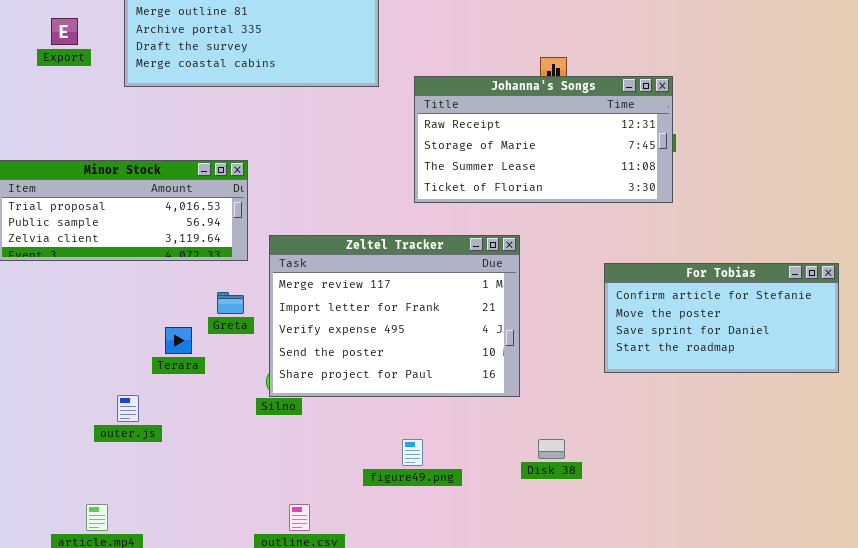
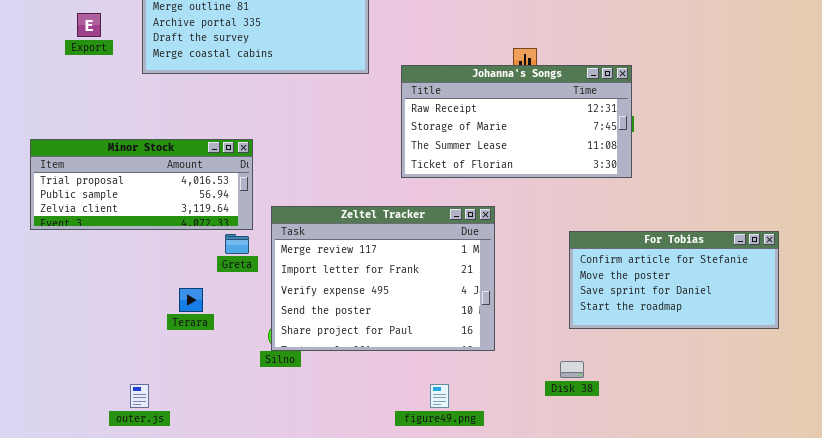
Greta: [217,292,244,314] -> [225,234,249,254], moved
outer.js: [117,395,139,422] -> [130,384,149,408], moved
figure49.png: [402,439,423,466] -> [430,384,449,408], moved
Disk 38: [538,439,565,459] -> [560,361,584,378], moved

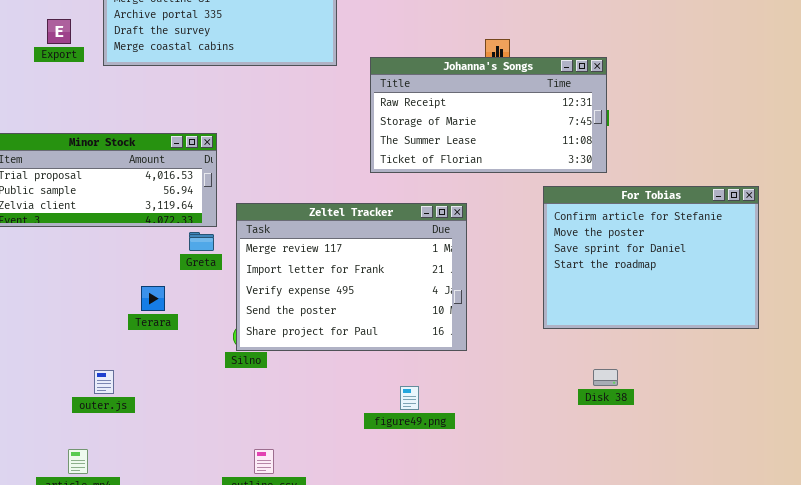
Export: [77,13,101,37] -> [47,19,71,44], moved
For Tobias: [569,231,779,329] -> [543,186,759,329], resized
Disk 38: [560,361,584,378] -> [593,369,618,386], moved
outer.js: [130,384,149,408] -> [94,370,114,394], moved

